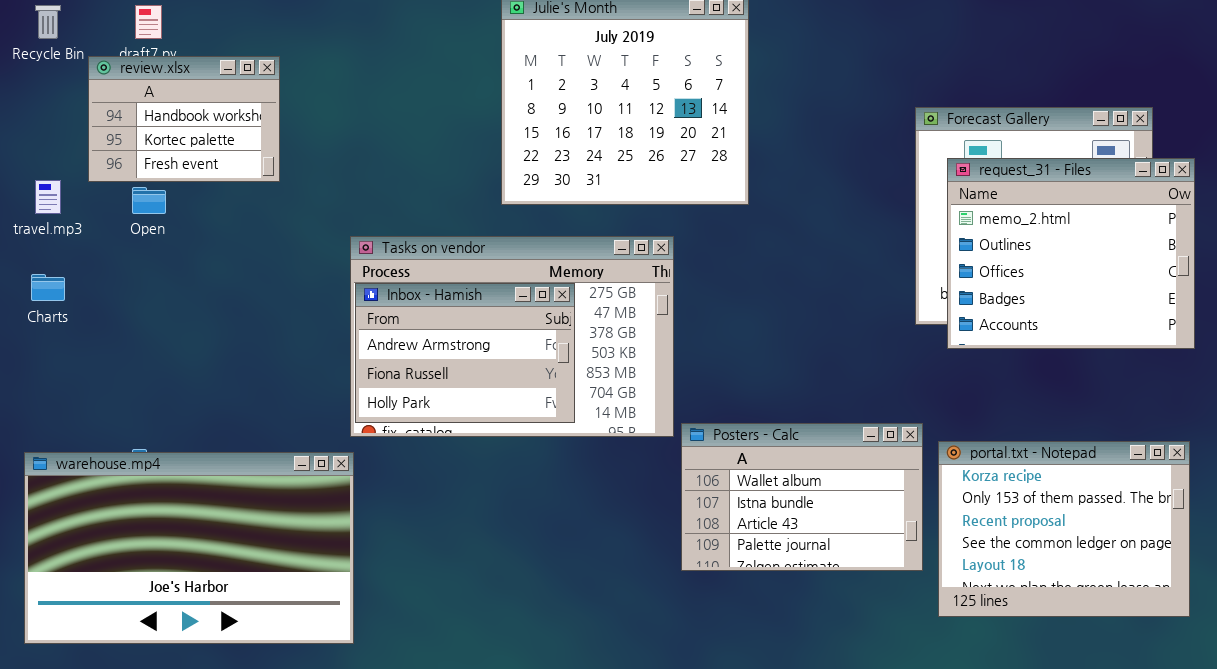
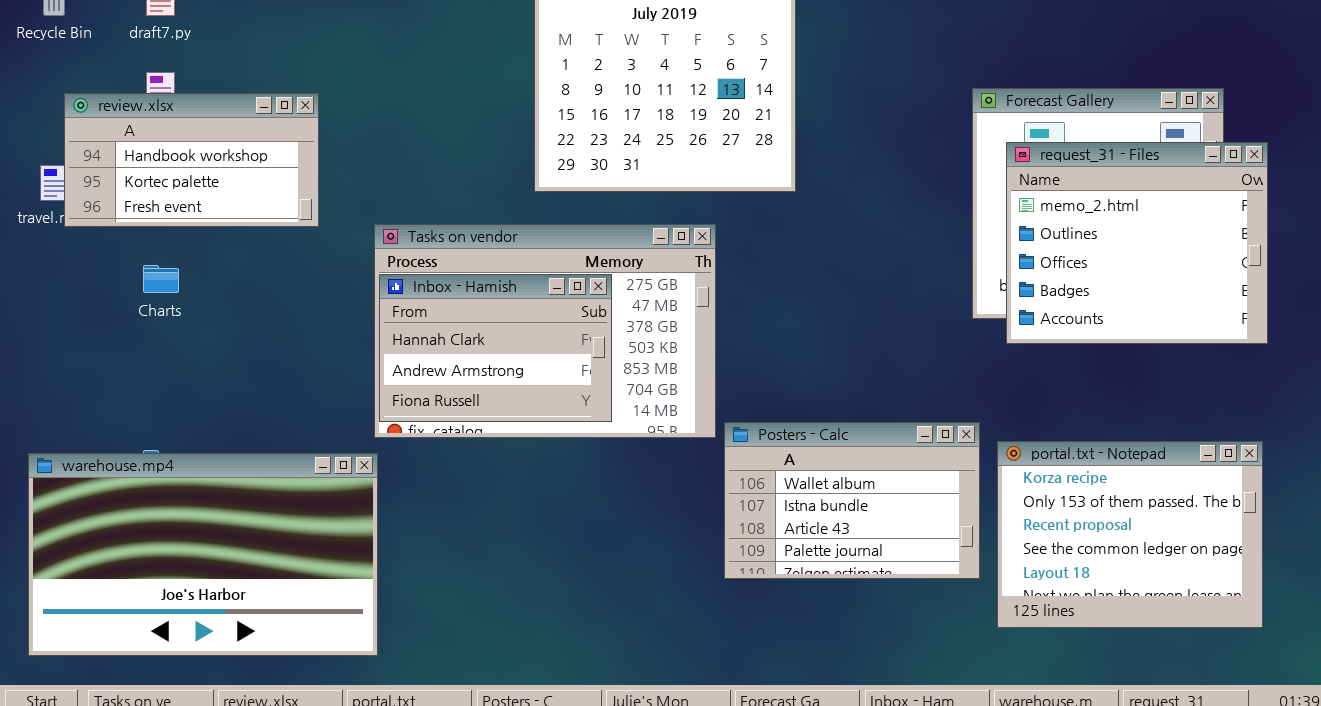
review.xlsx: [88,56,280,182] -> [64,93,319,227], moved, resized
Charts: [31,274,65,301] -> [143,265,179,293], moved
Inbox - Hamish: [355,283,575,423] -> [379,274,612,422], scrolled up 1 row

